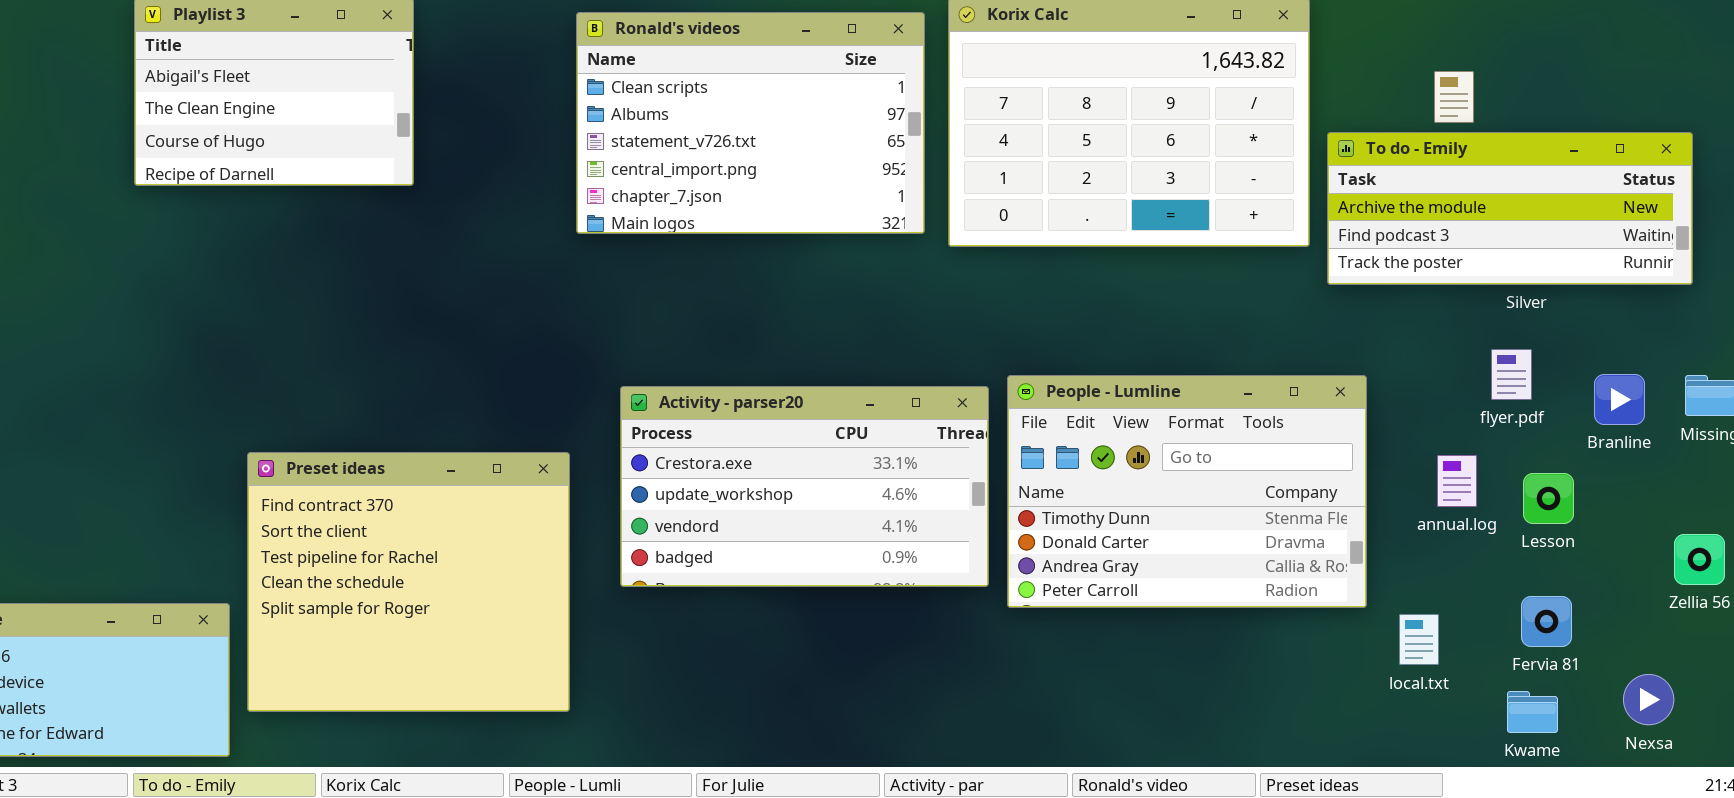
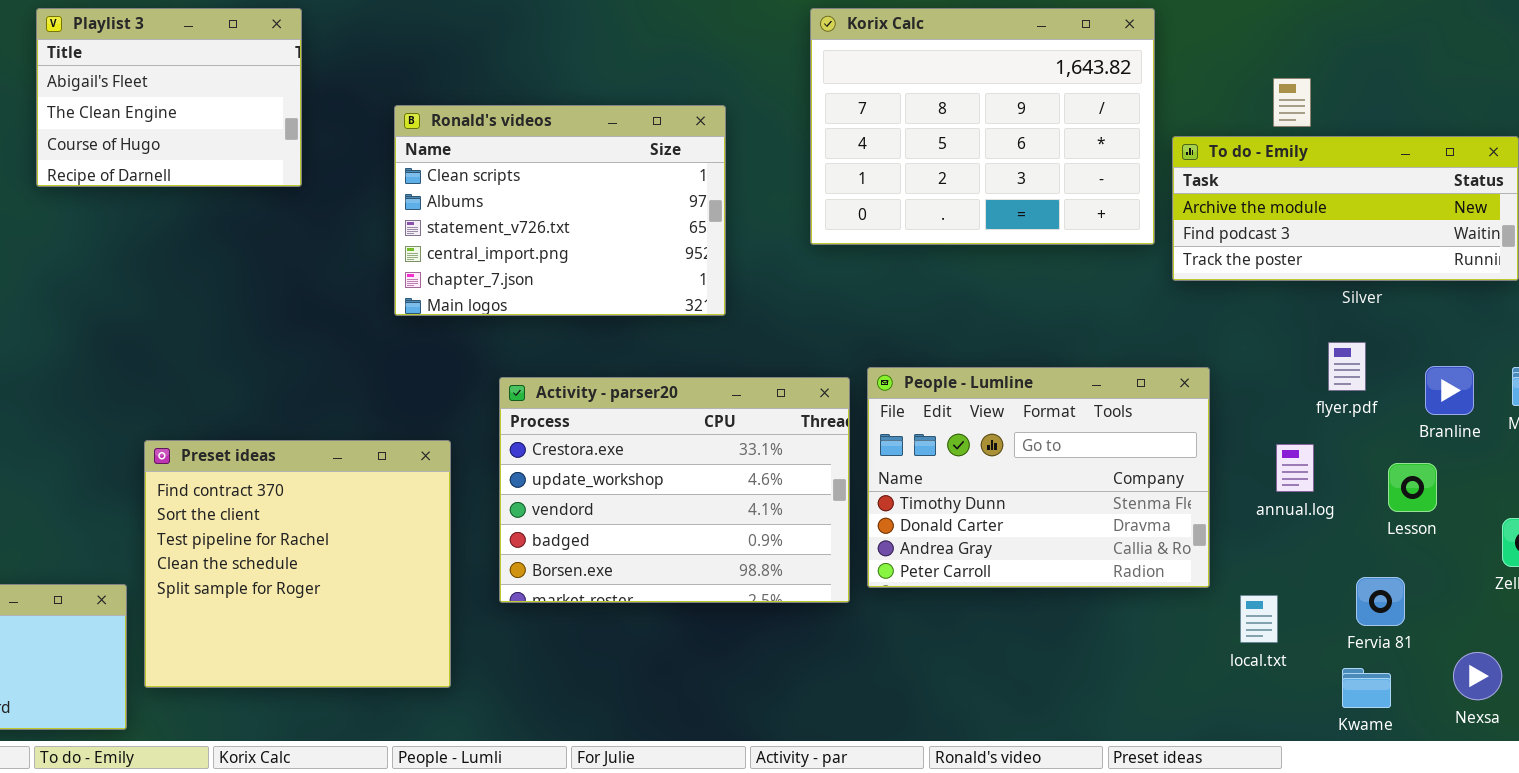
Ronald's videos: [576,12,925,234] -> [394,105,726,316], moved
Activity - parser20: [620,386,989,587] -> [499,377,850,603], resized
Lesson: [1523,473,1574,524] -> [1388,463,1437,512], moved

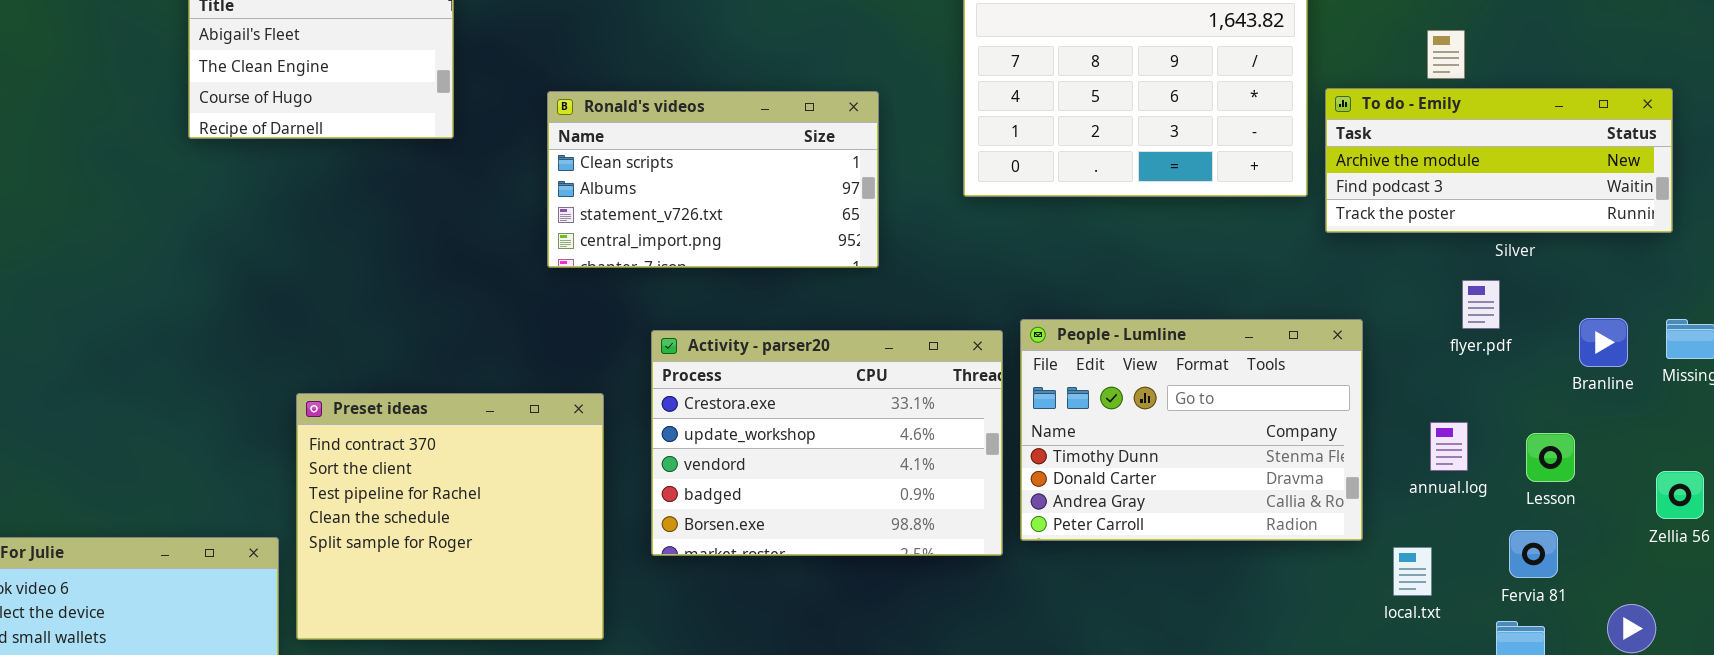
Ronald's videos: [394,105,726,316] -> [547,91,879,268], resized
flyer.pdf: [1328,342,1366,391] -> [1462,280,1500,329], moved
annual.log: [1276,444,1314,492] -> [1430,422,1468,471], moved
Lesson: [1388,463,1437,512] -> [1526,433,1575,482], moved

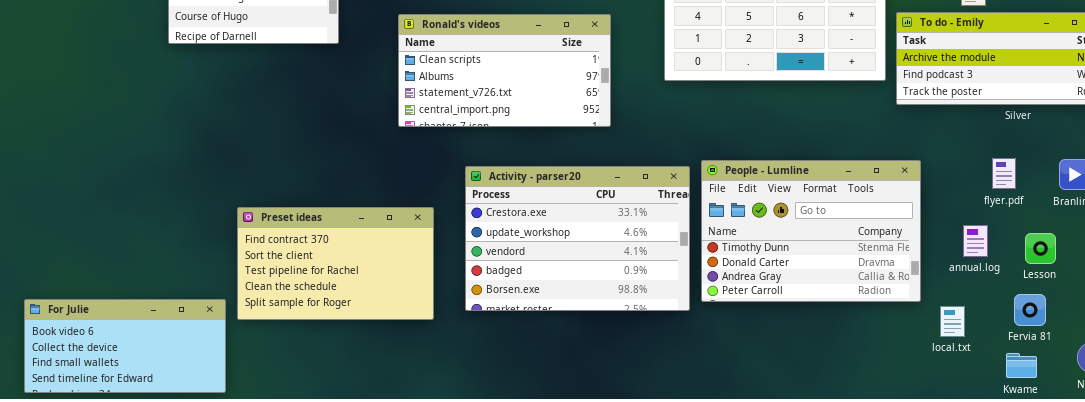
flyer.pdf: [1462,280,1500,329] -> [992,158,1016,189], moved
Preset ideas: [296,393,604,640] -> [237,207,434,320], resized

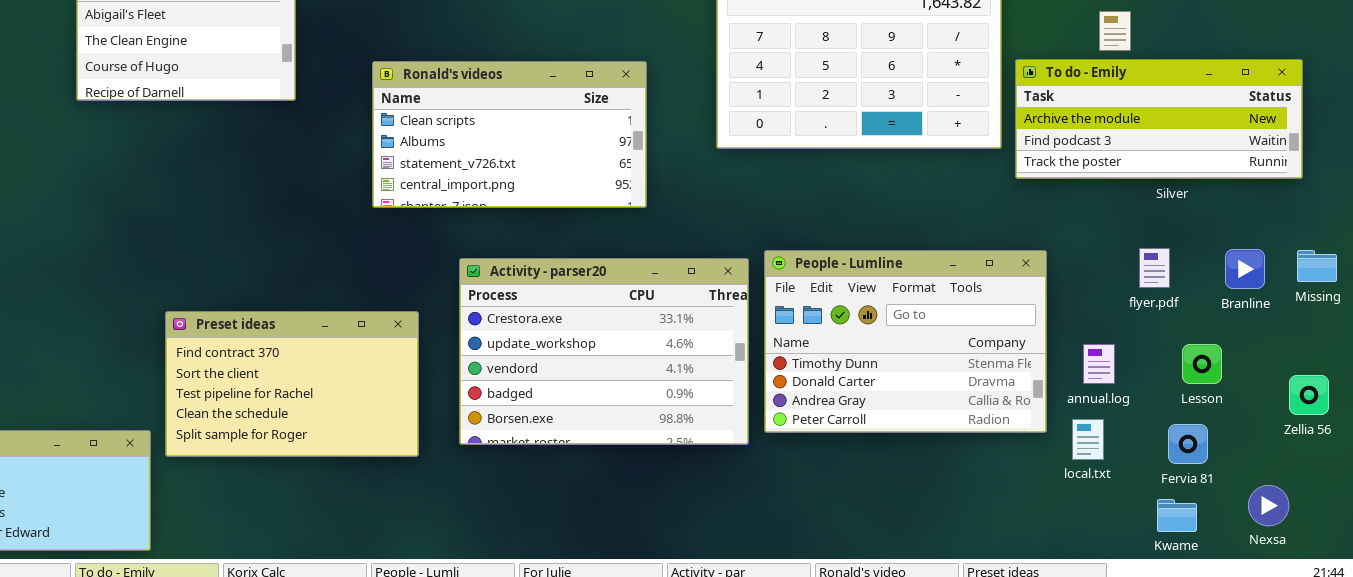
annual.log: [963,225,988,257] -> [1083,344,1115,384], moved
local.txt: [940,306,965,337] -> [1072,419,1104,460], moved

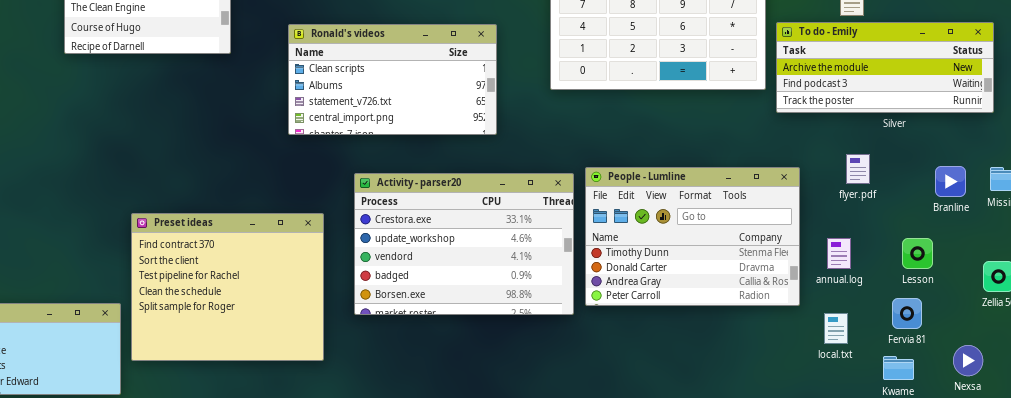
flyer.pdf: [1139,248,1170,288] -> [846,154,870,184], moved
Preset ideas: [165,311,419,457] -> [131,213,324,361], resized
local.txt: [1072,419,1104,460] -> [824,313,848,344], moved

